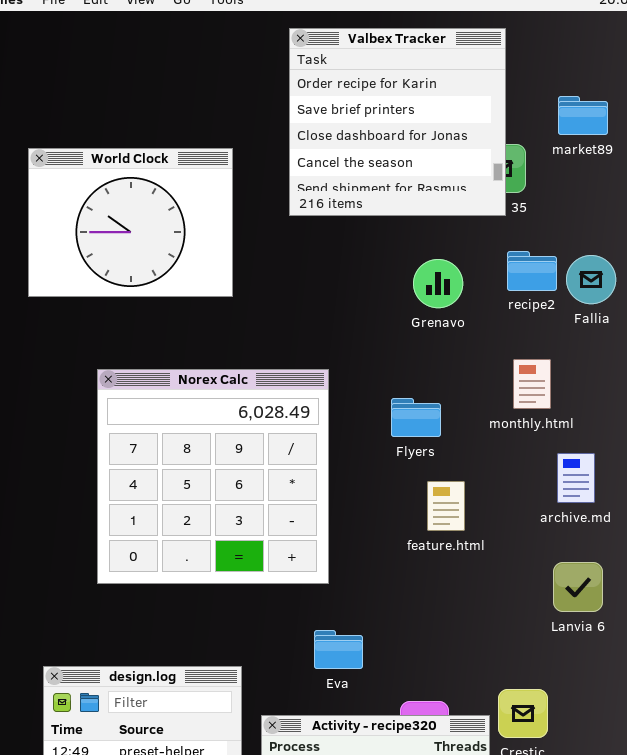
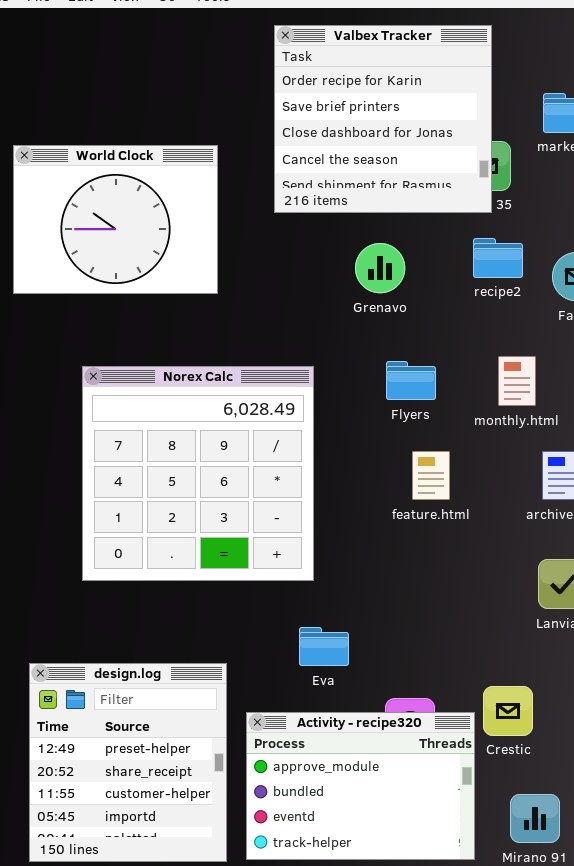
recipe2: [507,251,557,291] -> [473,238,523,278], moved
Grenavo: [413,259,463,308] -> [355,243,405,293], moved
Flyers: [391,398,441,437] -> [386,361,436,400], moved
feature.html: [427,481,465,531] -> [412,451,450,500], moved

